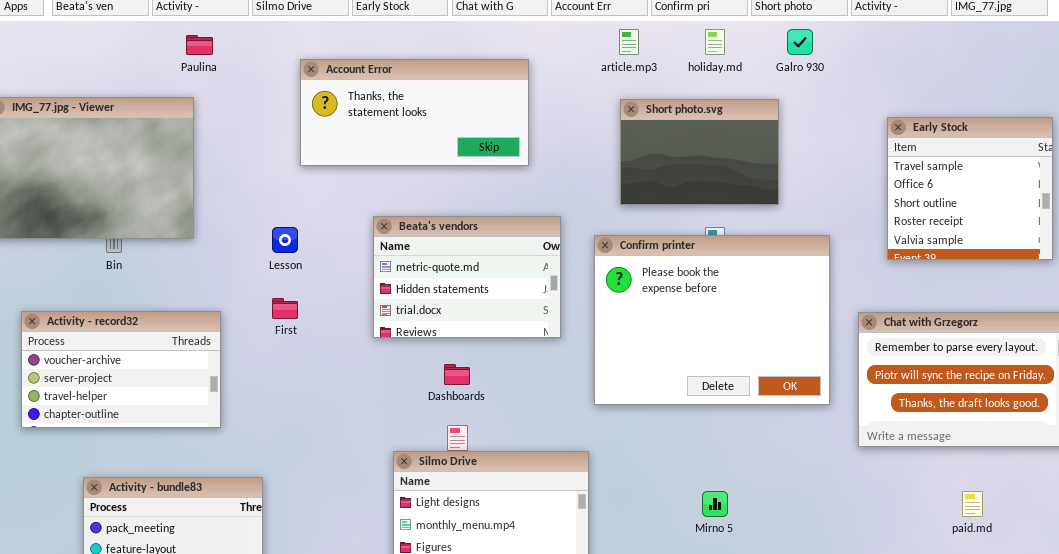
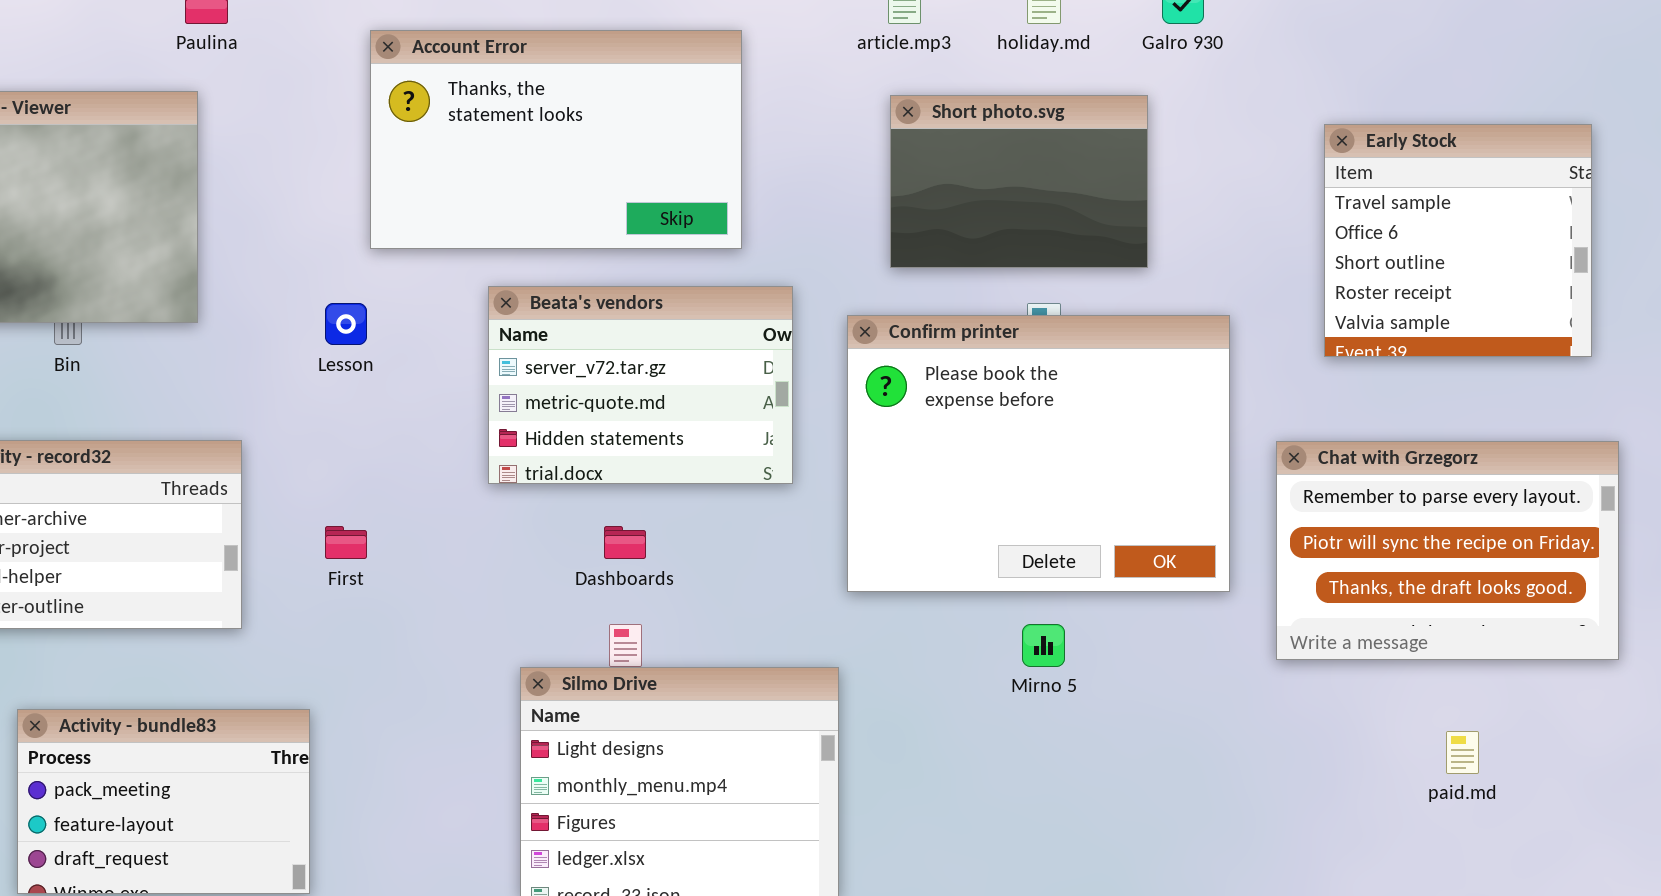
Account Error: [300,59,529,166] -> [370,30,742,249], resized
Beata's vendors: [373,216,561,338] -> [488,286,793,484], scrolled up 1 row
First: [272,298,298,319] -> [325,526,367,559], moved
Mirno 5: [702,491,728,517] -> [1022,624,1065,667], moved

